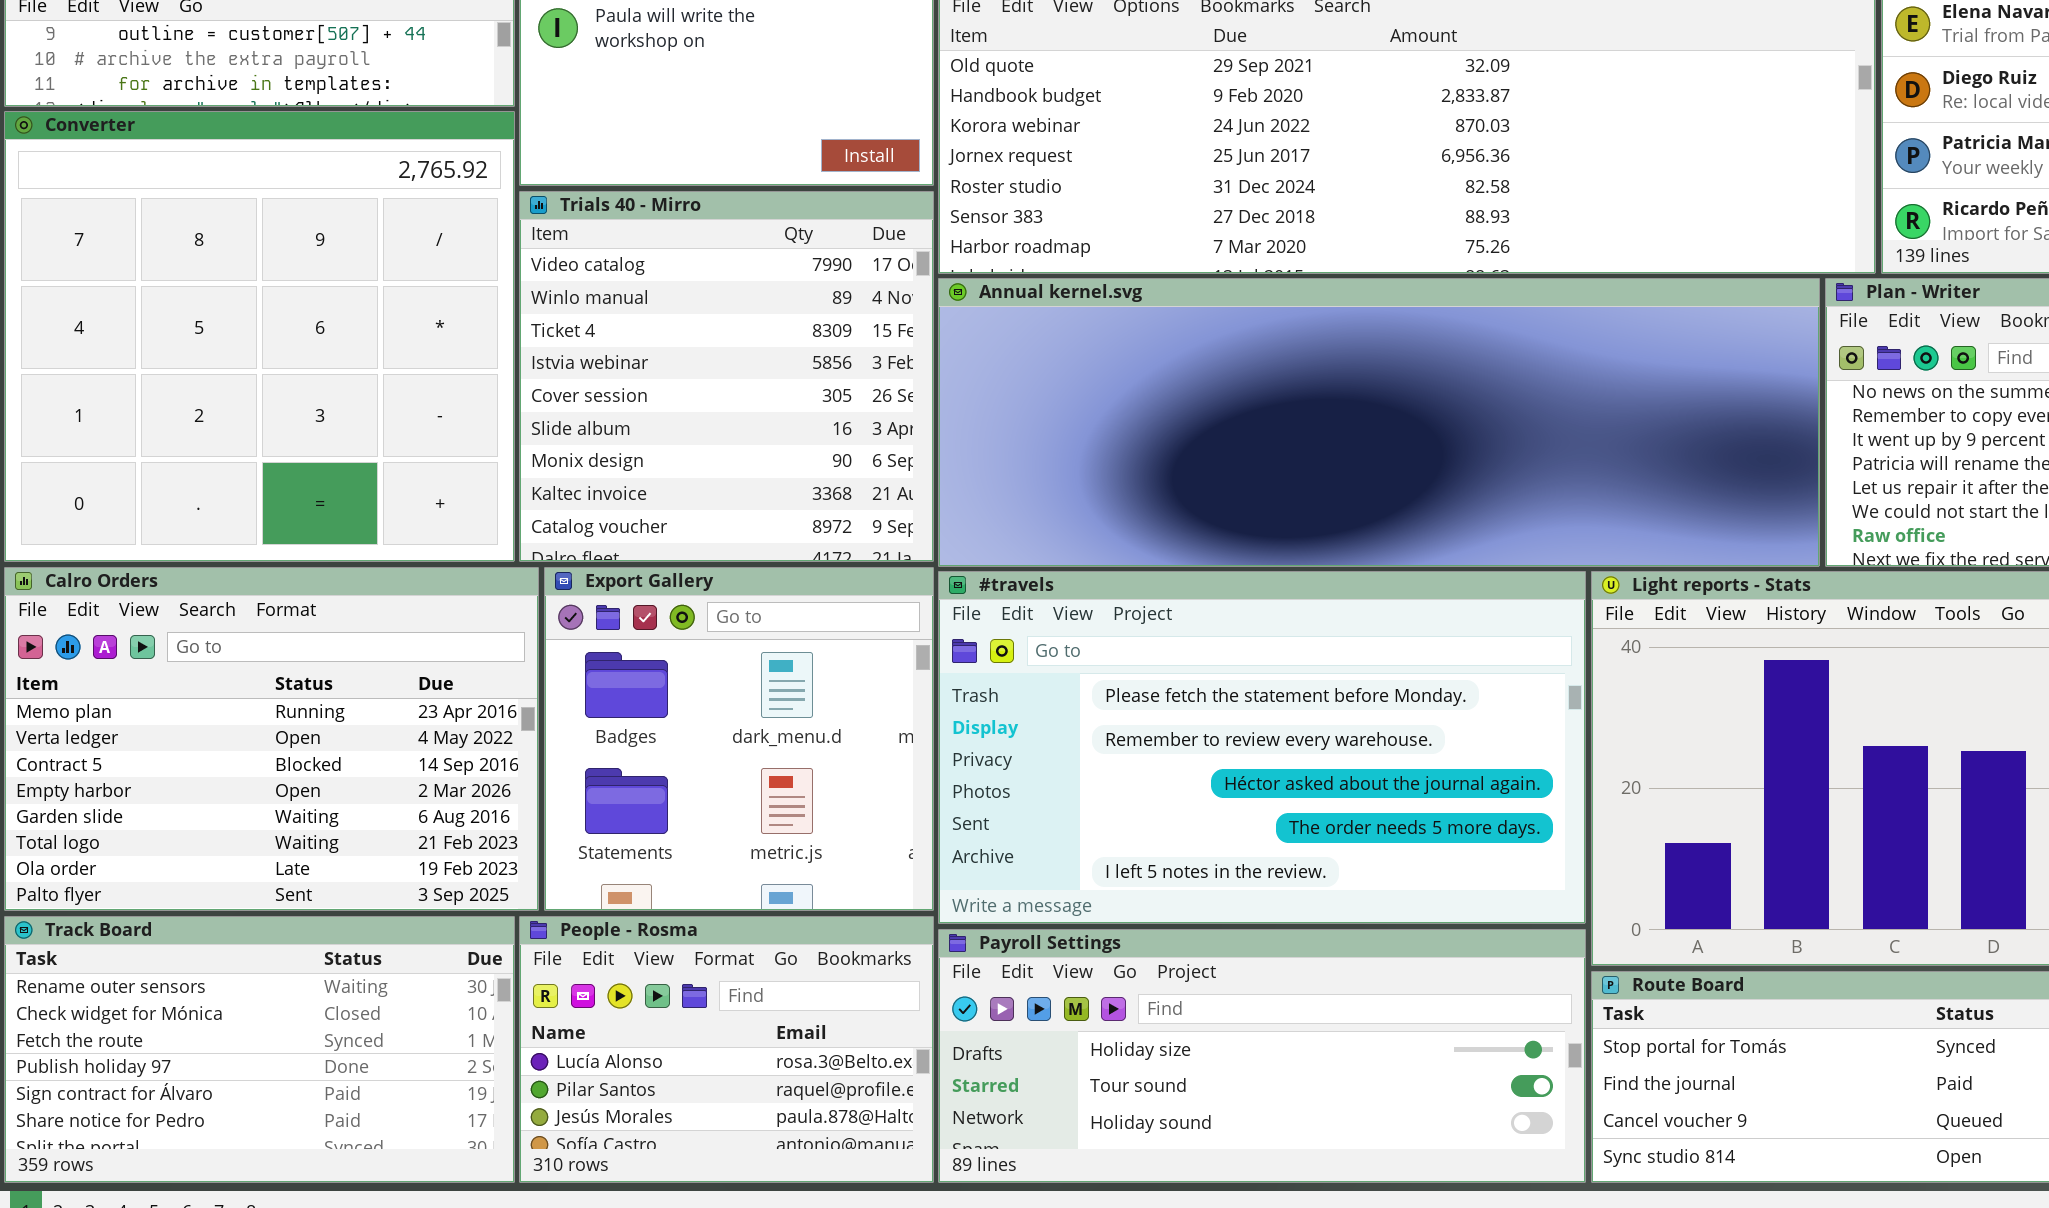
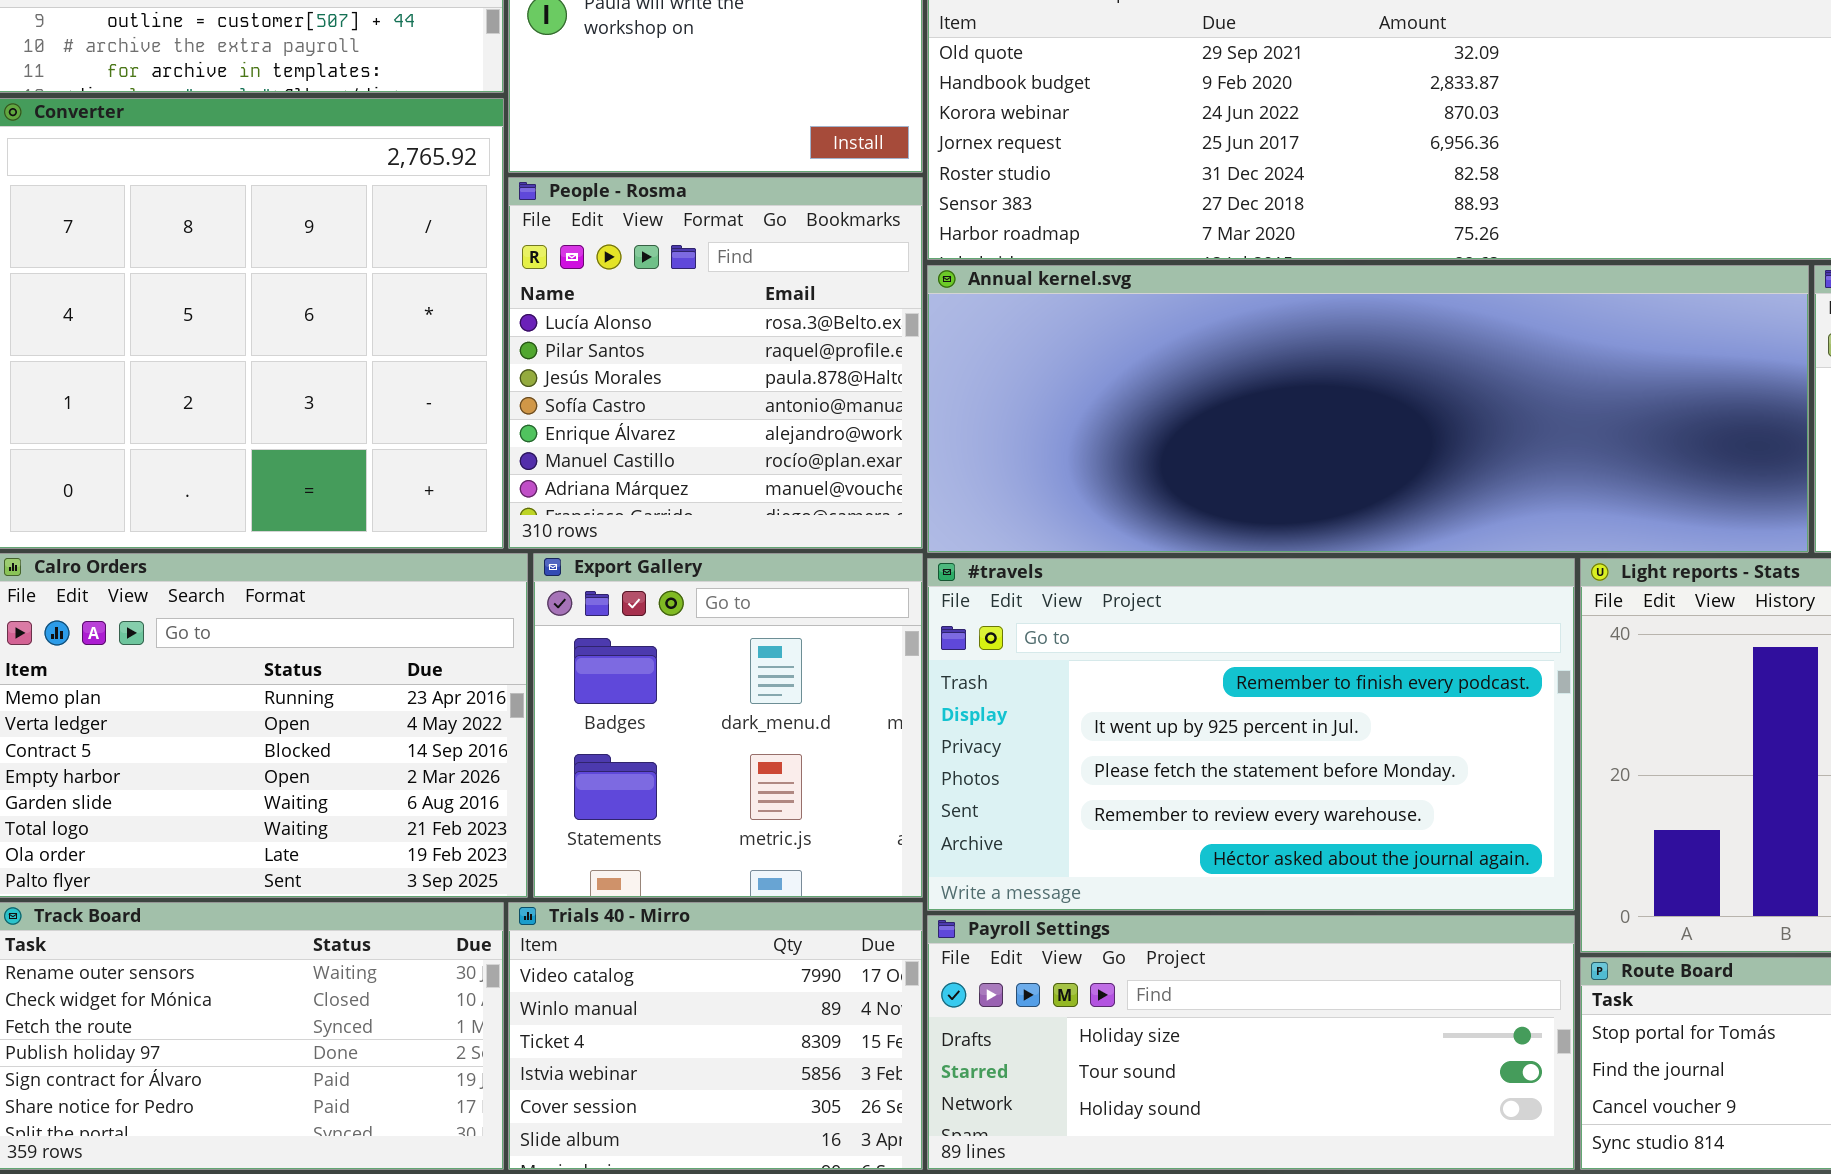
Trials 40 - Mirro: [519,191,934,562] -> [508,902,923,1170], moved, resized
#travels: [938,571,1586,924] -> [927,558,1575,911], scrolled up 2 rows
People - Rosma: [519,916,934,1183] -> [508,177,923,549], moved, resized

